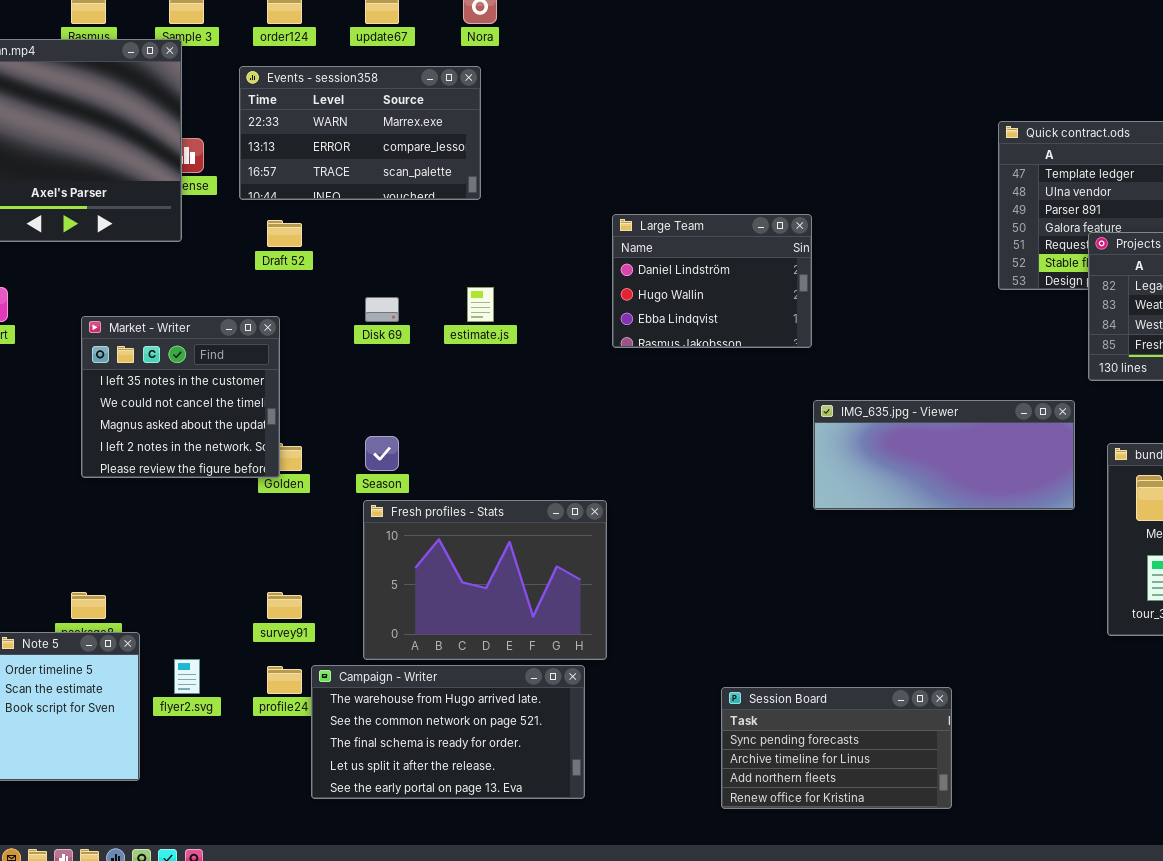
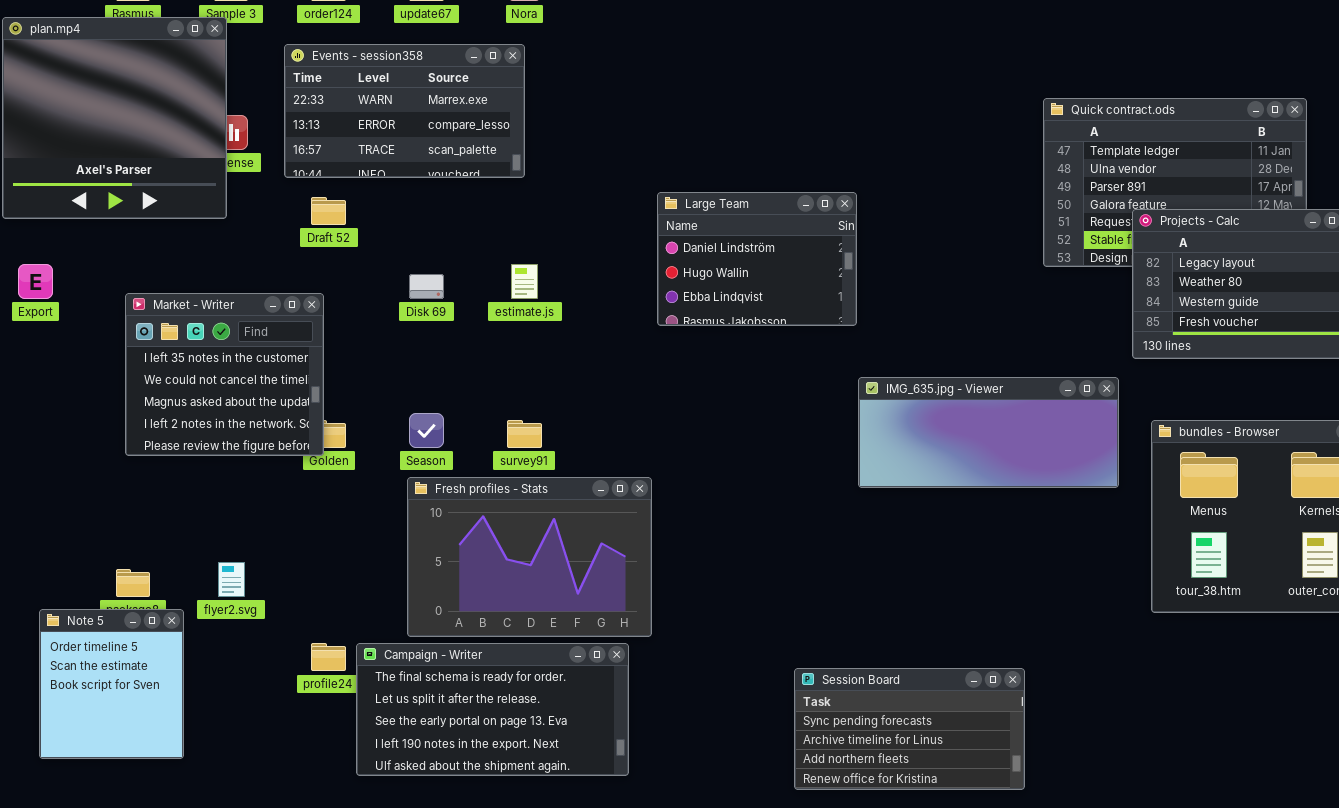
survey91: [267,592,302,619] -> [507,420,542,448], moved
flyer2.svg: [174,659,200,694] -> [218,562,245,597], moved
Campaign - Writer: [311,665,585,799] -> [356,643,629,776], scrolled down 2 rows
Session Board: [721,687,952,809] -> [794,668,1025,790], moved

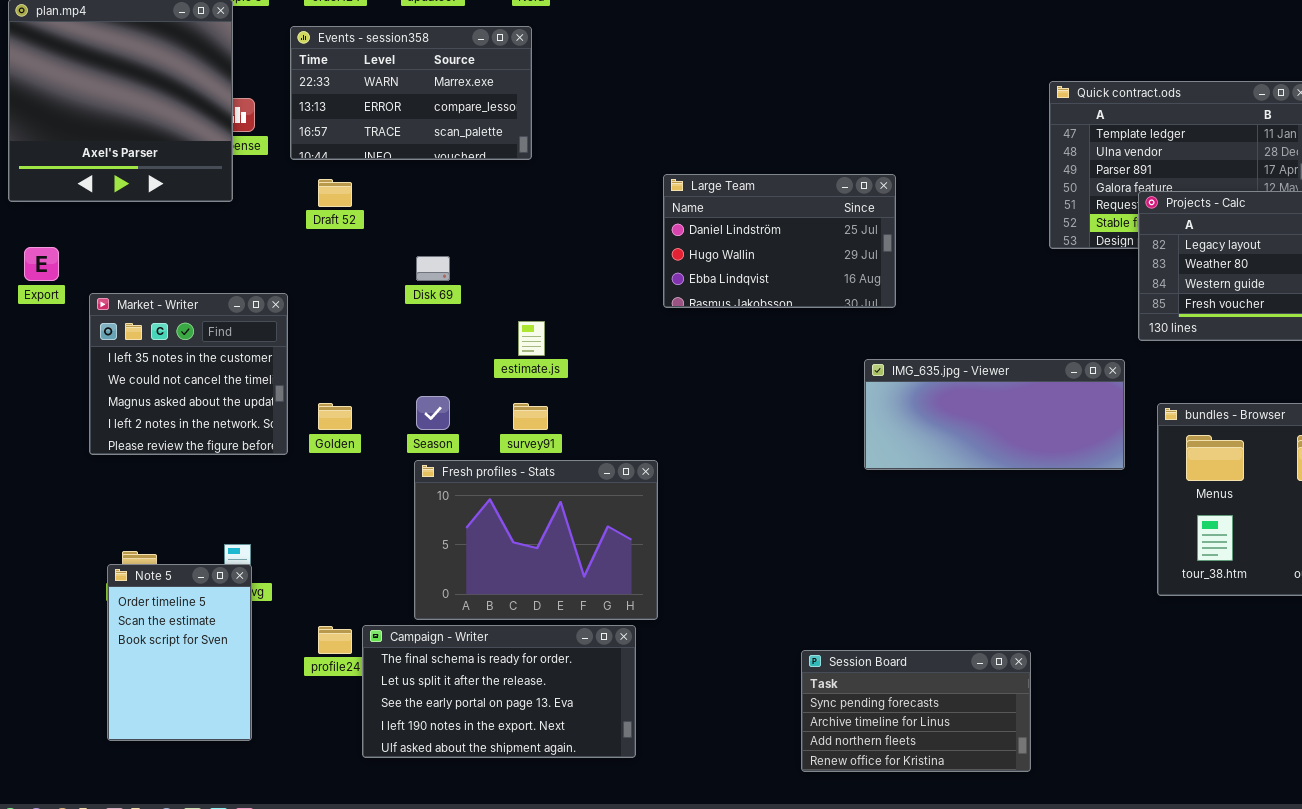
Large Team: [657,192,857,326] -> [663,174,896,308], resized
estimate.js: [511,264,538,299] -> [518,321,545,356], moved
Market - Writer: [125,293,324,456] -> [89,293,288,455], moved
Note 5: [39,609,184,759] -> [107,564,252,741], moved, resized

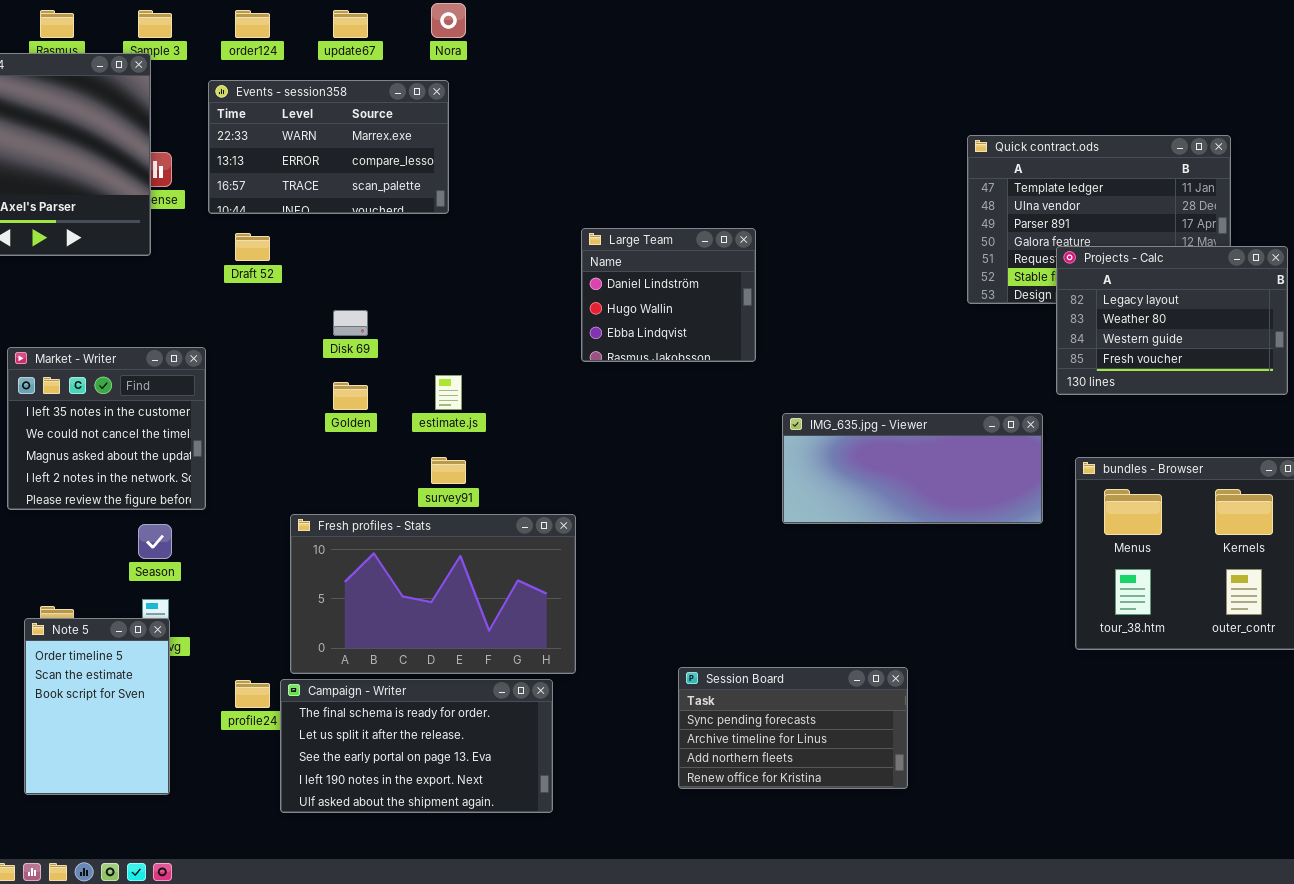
Large Team: [663,174,896,308] -> [581,228,756,362], resized
Season: [416,396,450,430] -> [138,524,172,559], moved
Golden: [318,403,352,430] -> [333,382,368,410], moved
Fresh profiles - Stats: [414,460,658,620] -> [290,514,576,674], resized
Session Board: [801,650,1031,772] -> [678,667,908,789], moved

